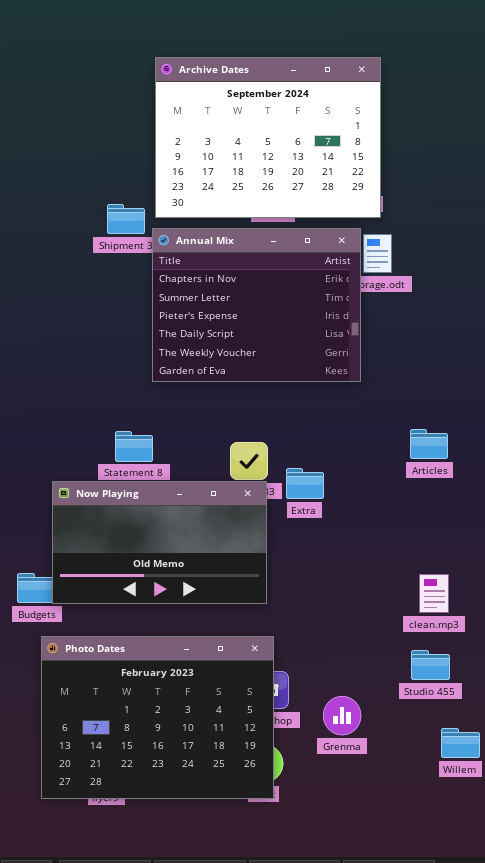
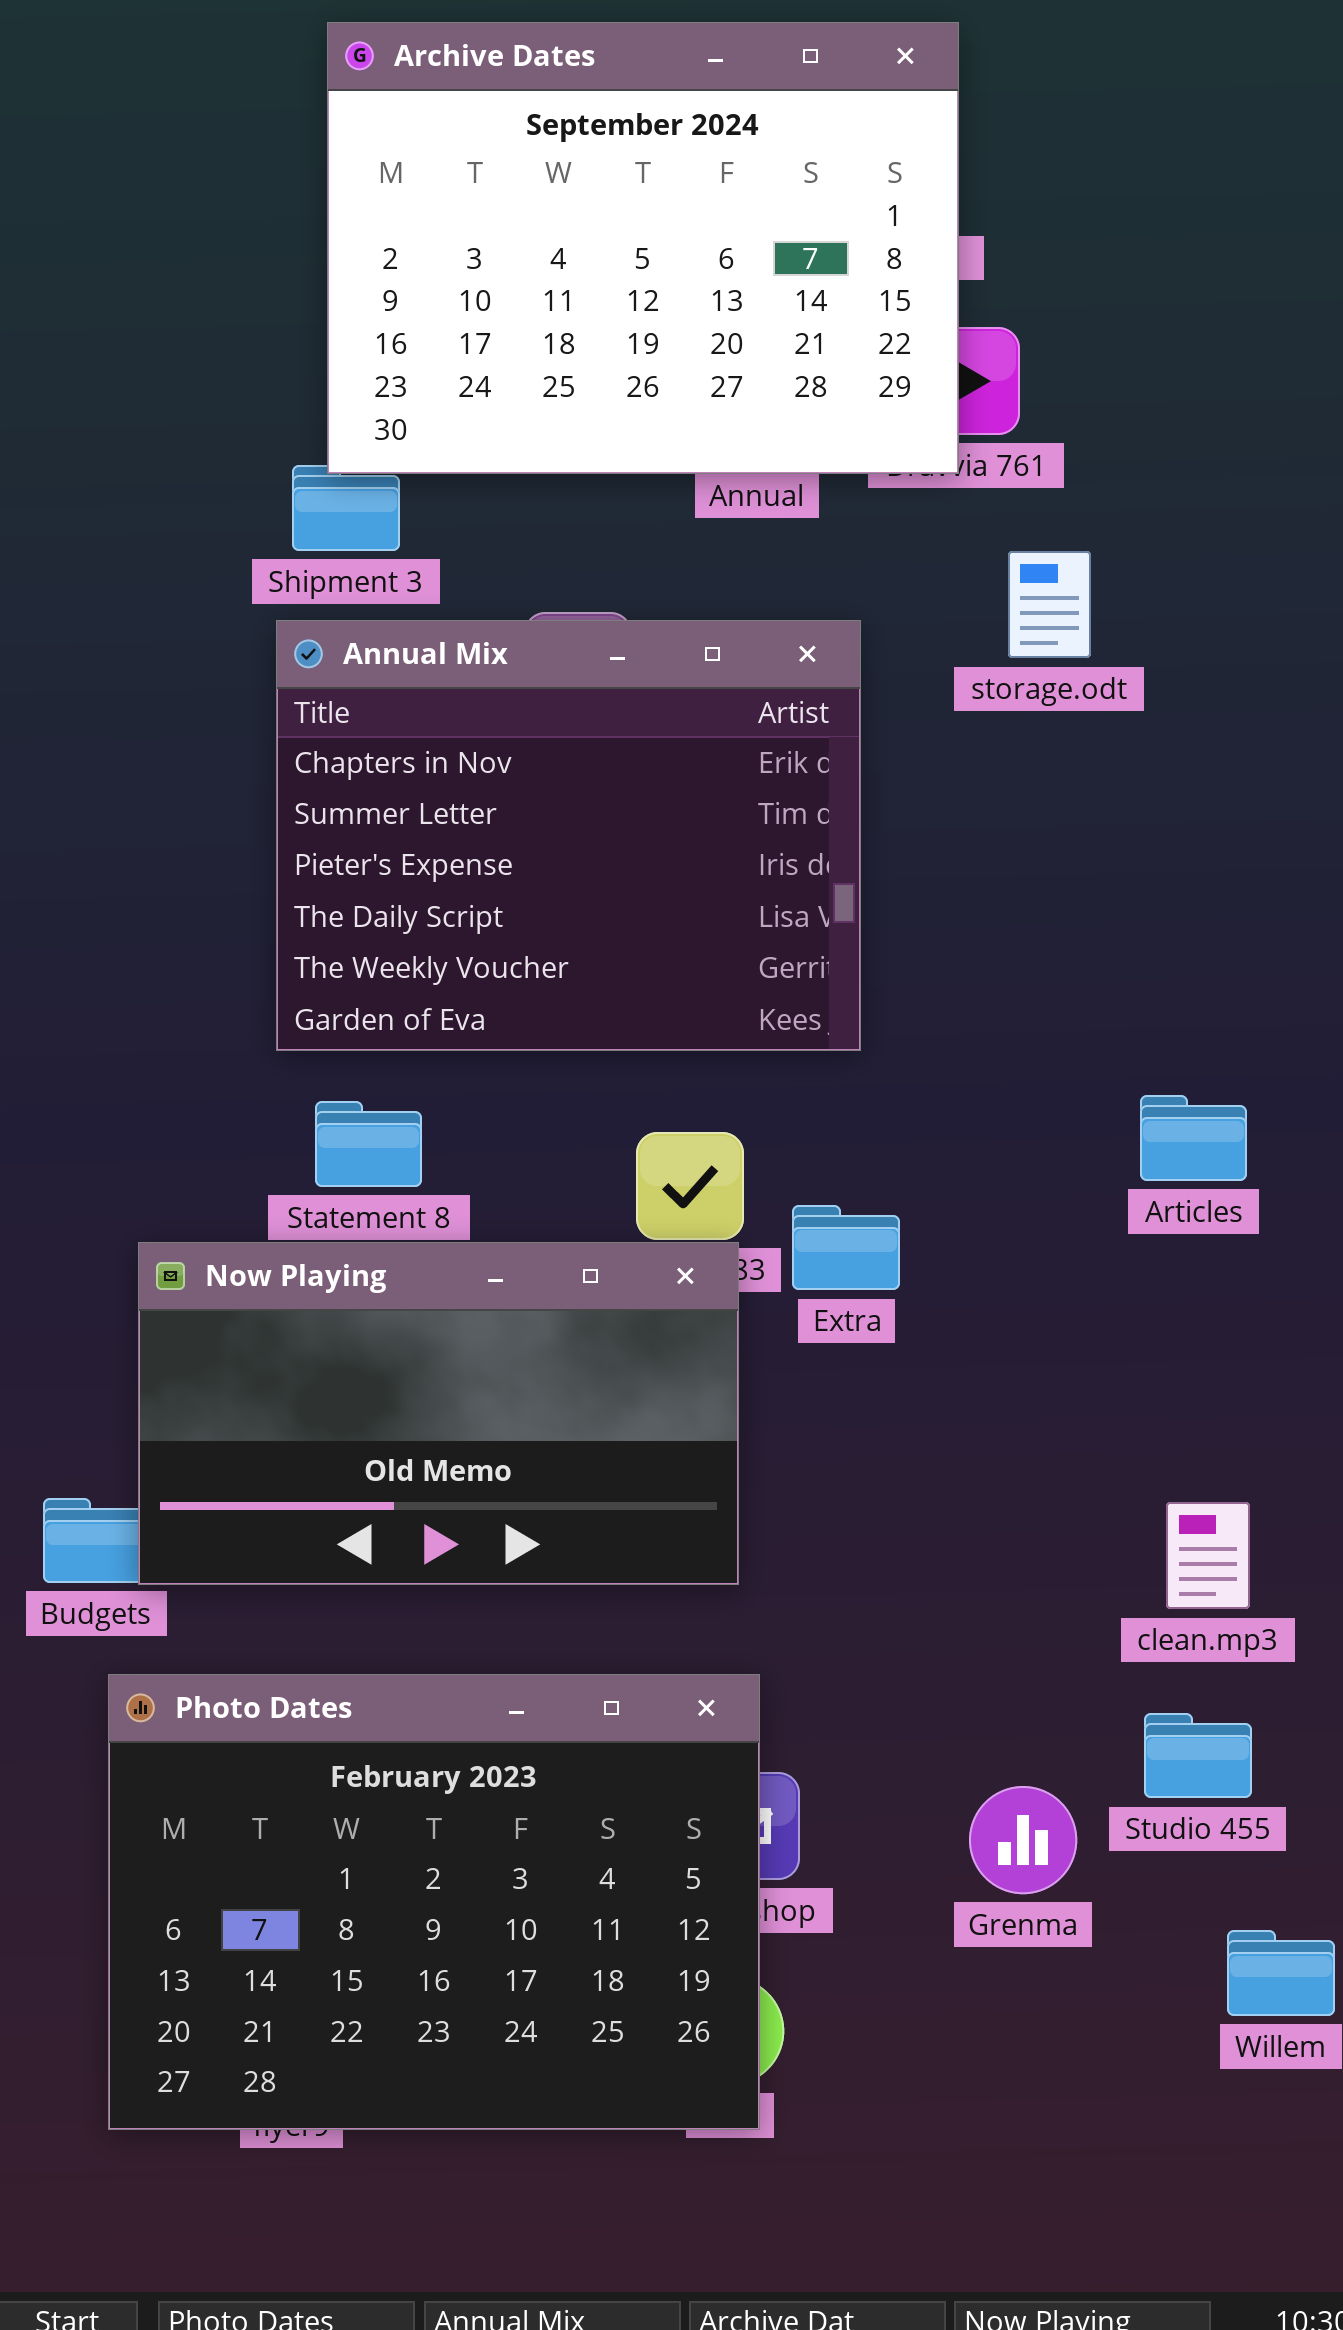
Archive Dates: [155,57,381,218] -> [327,22,959,474], moved
Annual Mix: [152,228,361,382] -> [276,620,861,1051], moved
Grenma: [323,696,361,735] -> [969,1786,1077,1894], moved

